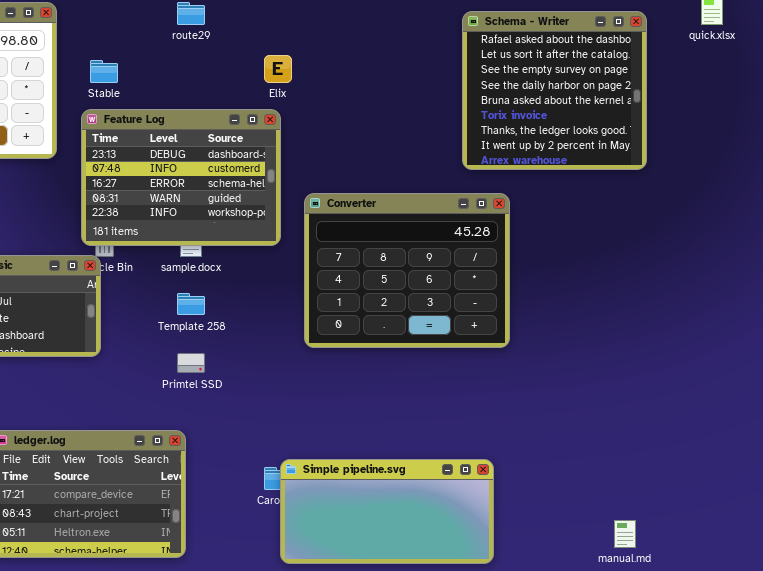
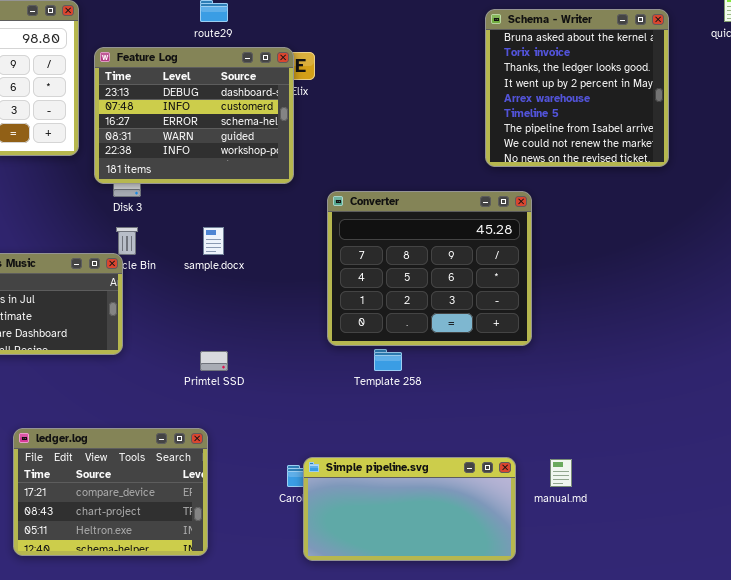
Schema - Writer: [462,11,647,170] -> [485,9,669,167], scrolled down 4 rows
Feature Log: [81,109,281,246] -> [94,47,294,184], moved
Template 258: [177,293,205,315] -> [374,349,402,371], moved
manual.md: [614,520,636,548] -> [550,459,572,487], moved

